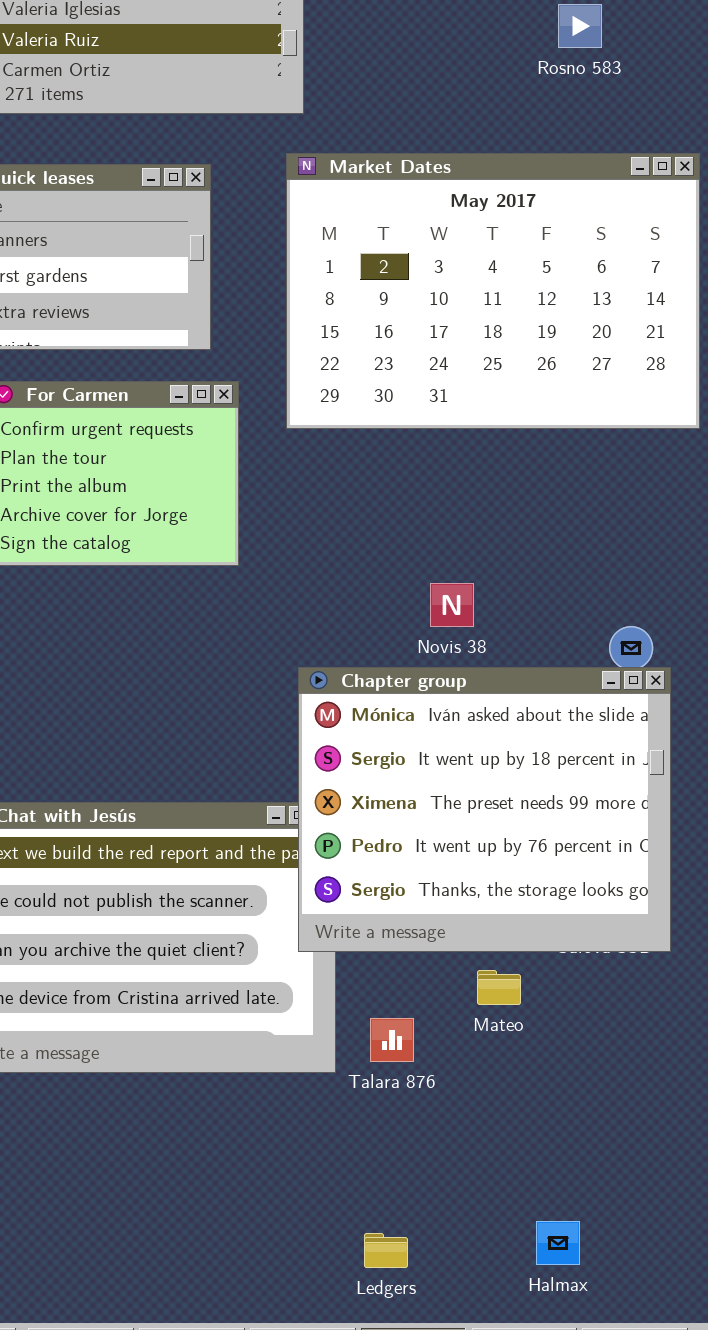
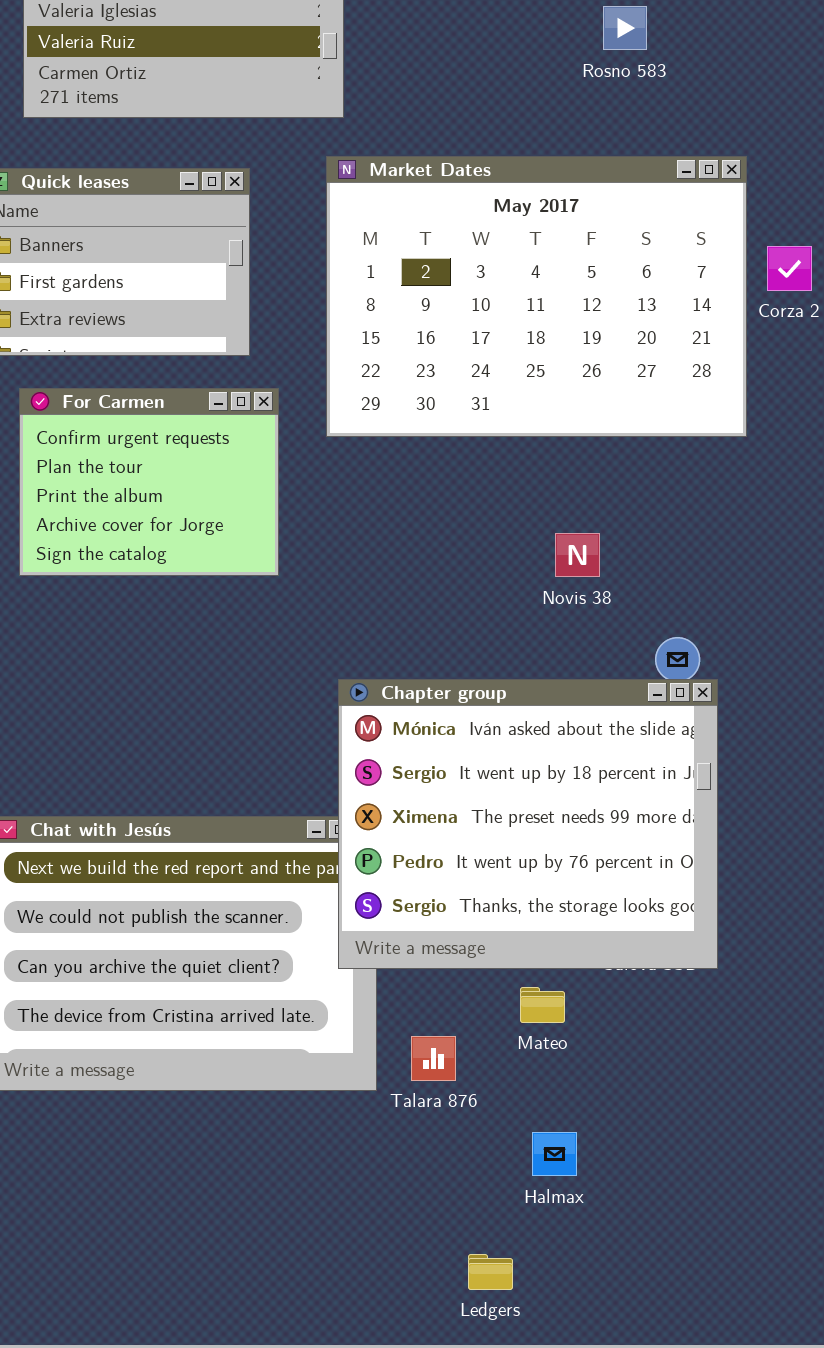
Novis 38: [430,583,474,627] -> [555,533,600,577], moved
Halmax: [536,1221,580,1265] -> [532,1132,577,1176], moved
Ledgers: [364,1233,408,1268] -> [468,1254,513,1290], moved

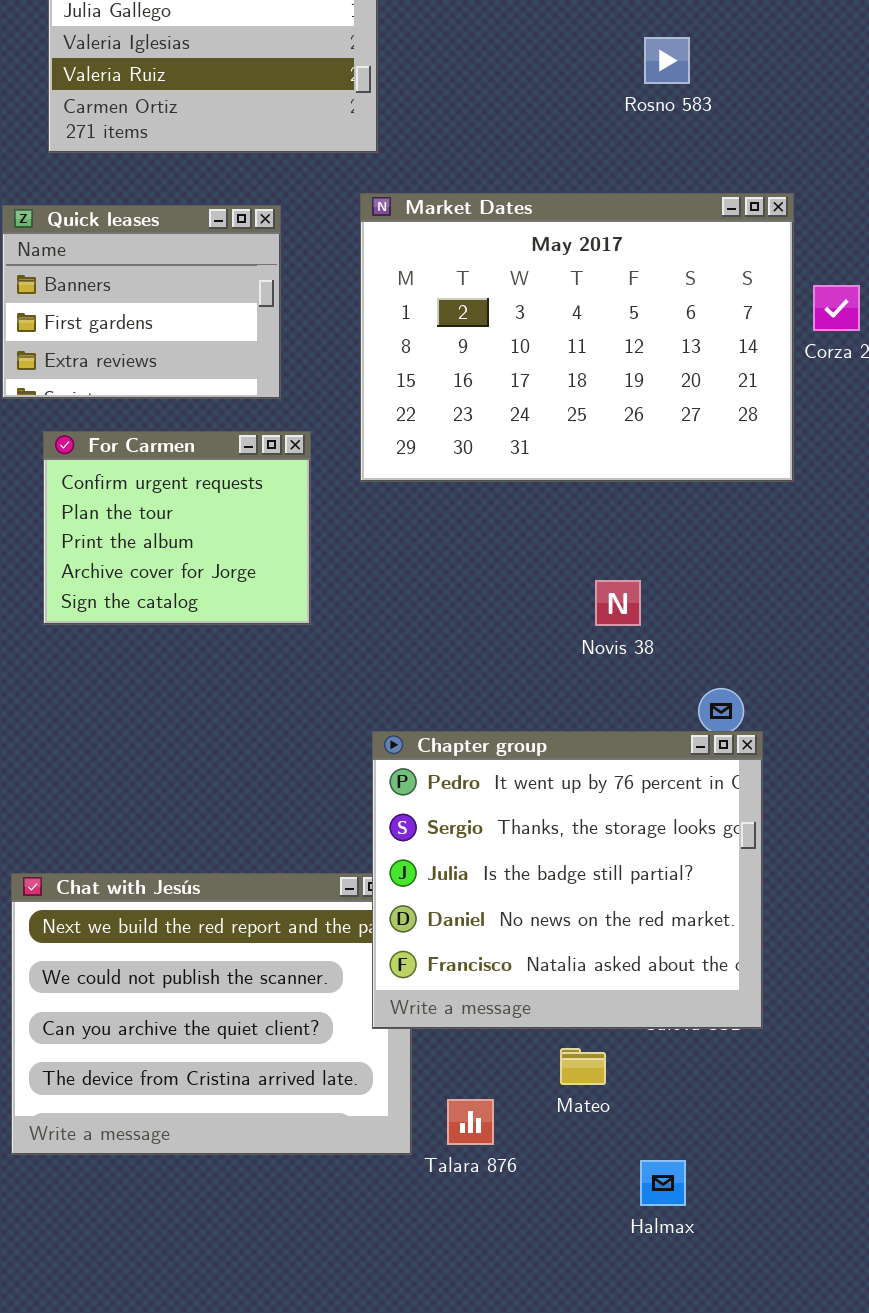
Chapter group: [338,679,718,969] -> [372,731,763,1029], scrolled down 3 rows
Halmax: [532,1132,577,1176] -> [640,1160,686,1206], moved

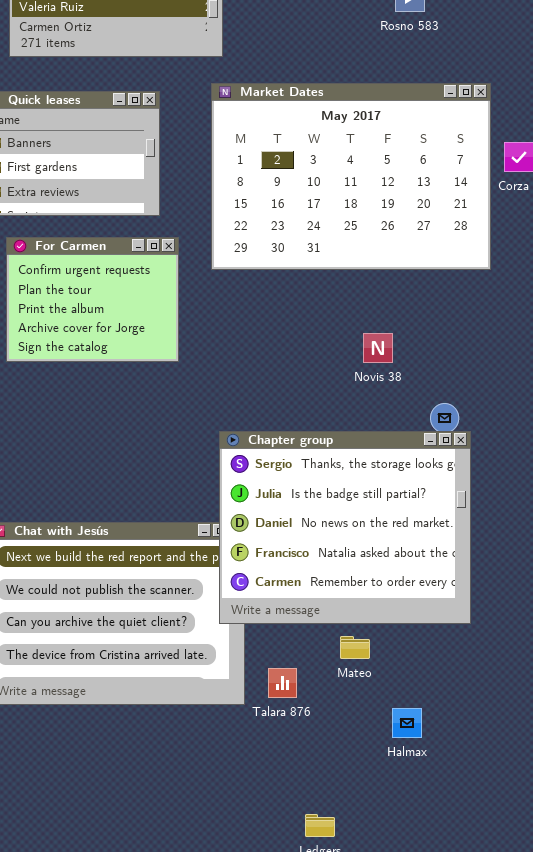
Chapter group: [372,731,763,1029] -> [219,431,471,624], scrolled down 1 row

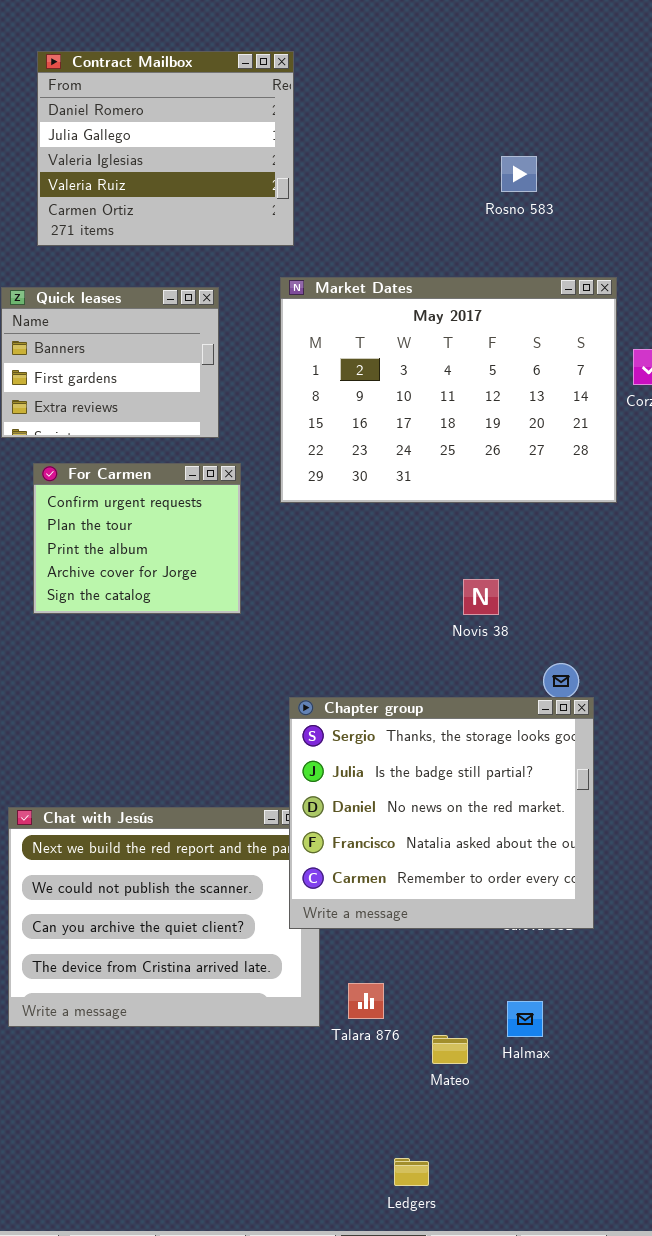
Mateo: [340,636,370,659] -> [432,1035,468,1064], moved
Halmax: [392,708,422,738] -> [507,1001,543,1037], moved

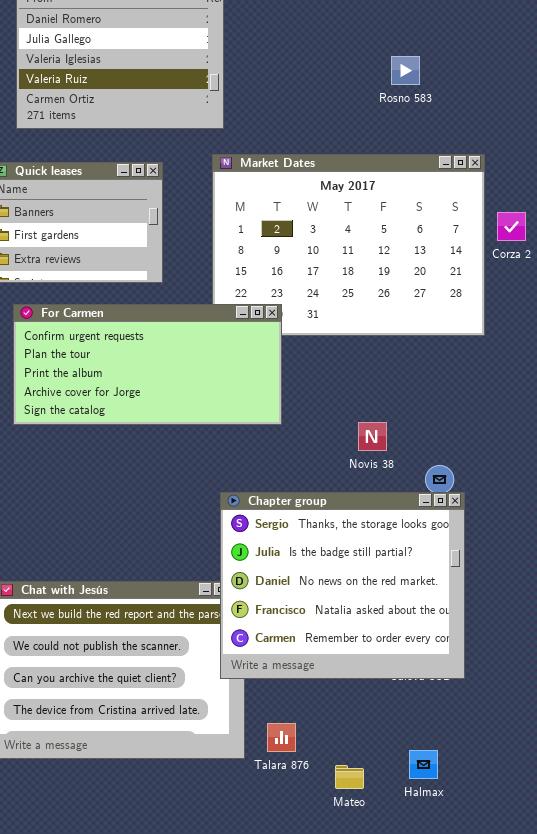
For Carmen: [33,463,241,614] -> [13,304,282,425], resized
Novis 38: [463,579,499,615] -> [358,422,387,451], moved
Halmax: [507,1001,543,1037] -> [409,750,438,779], moved

